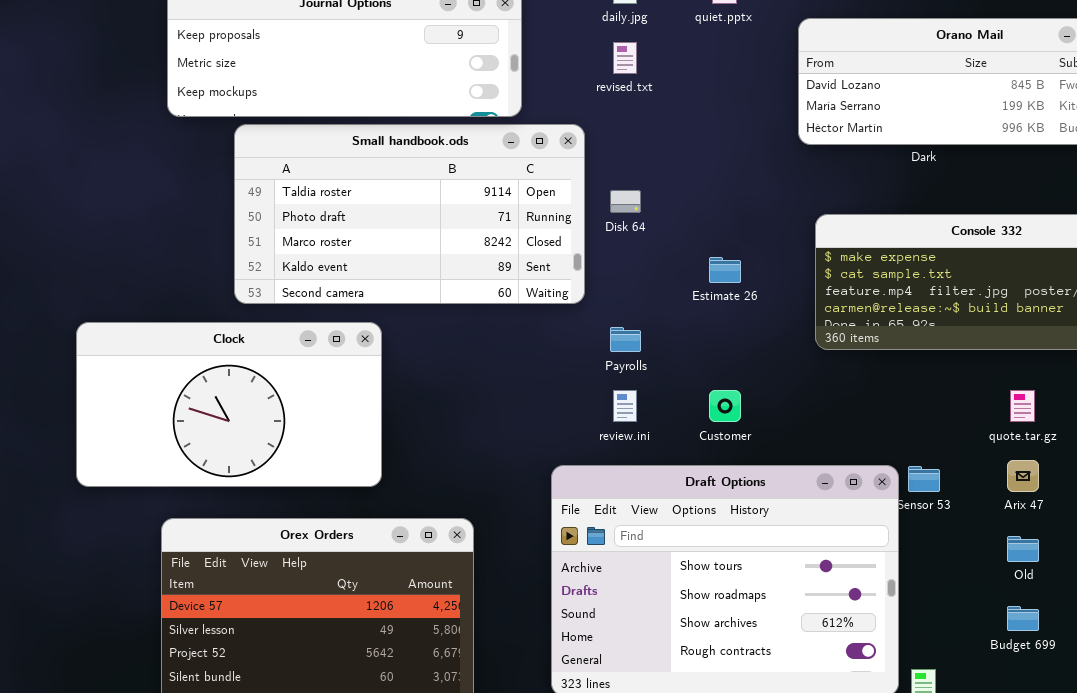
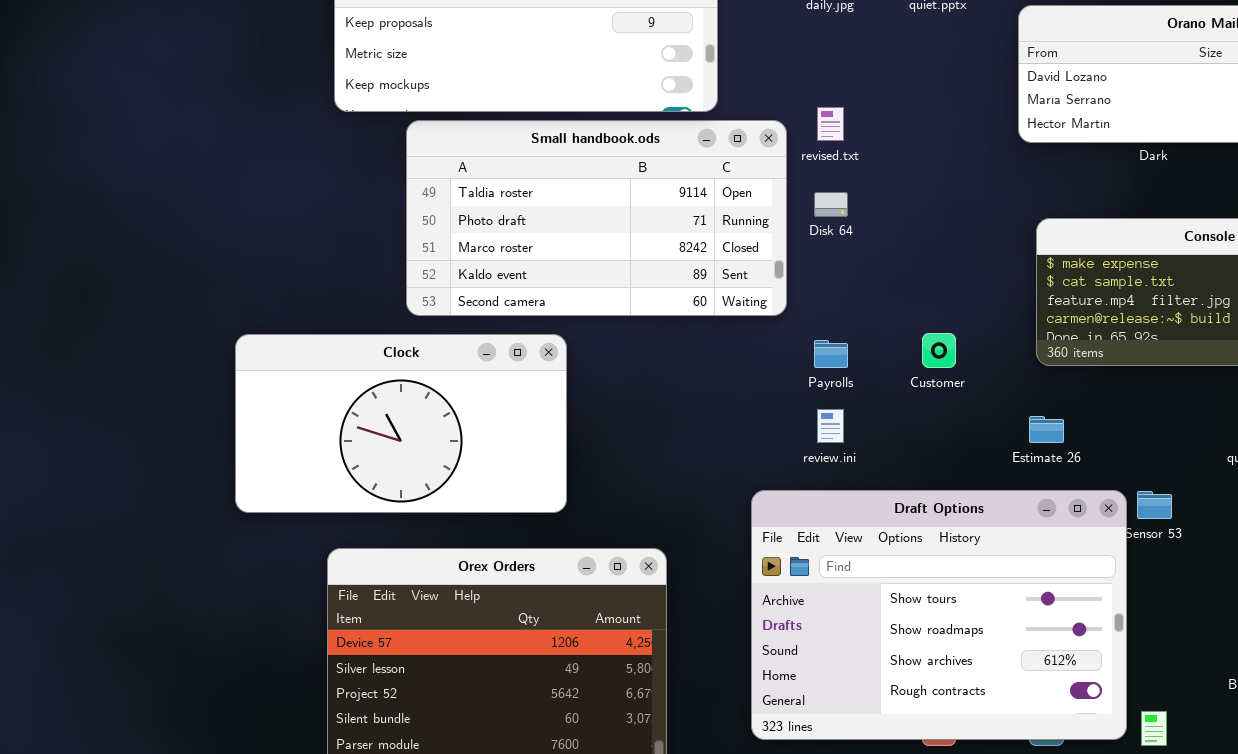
revised.txt: [613,42,637,74] -> [817,107,844,141], moved
Estimate 26: [709,257,741,283] -> [1029,416,1064,443], moved
Customer: [709,390,741,422] -> [922,333,956,368], moved

